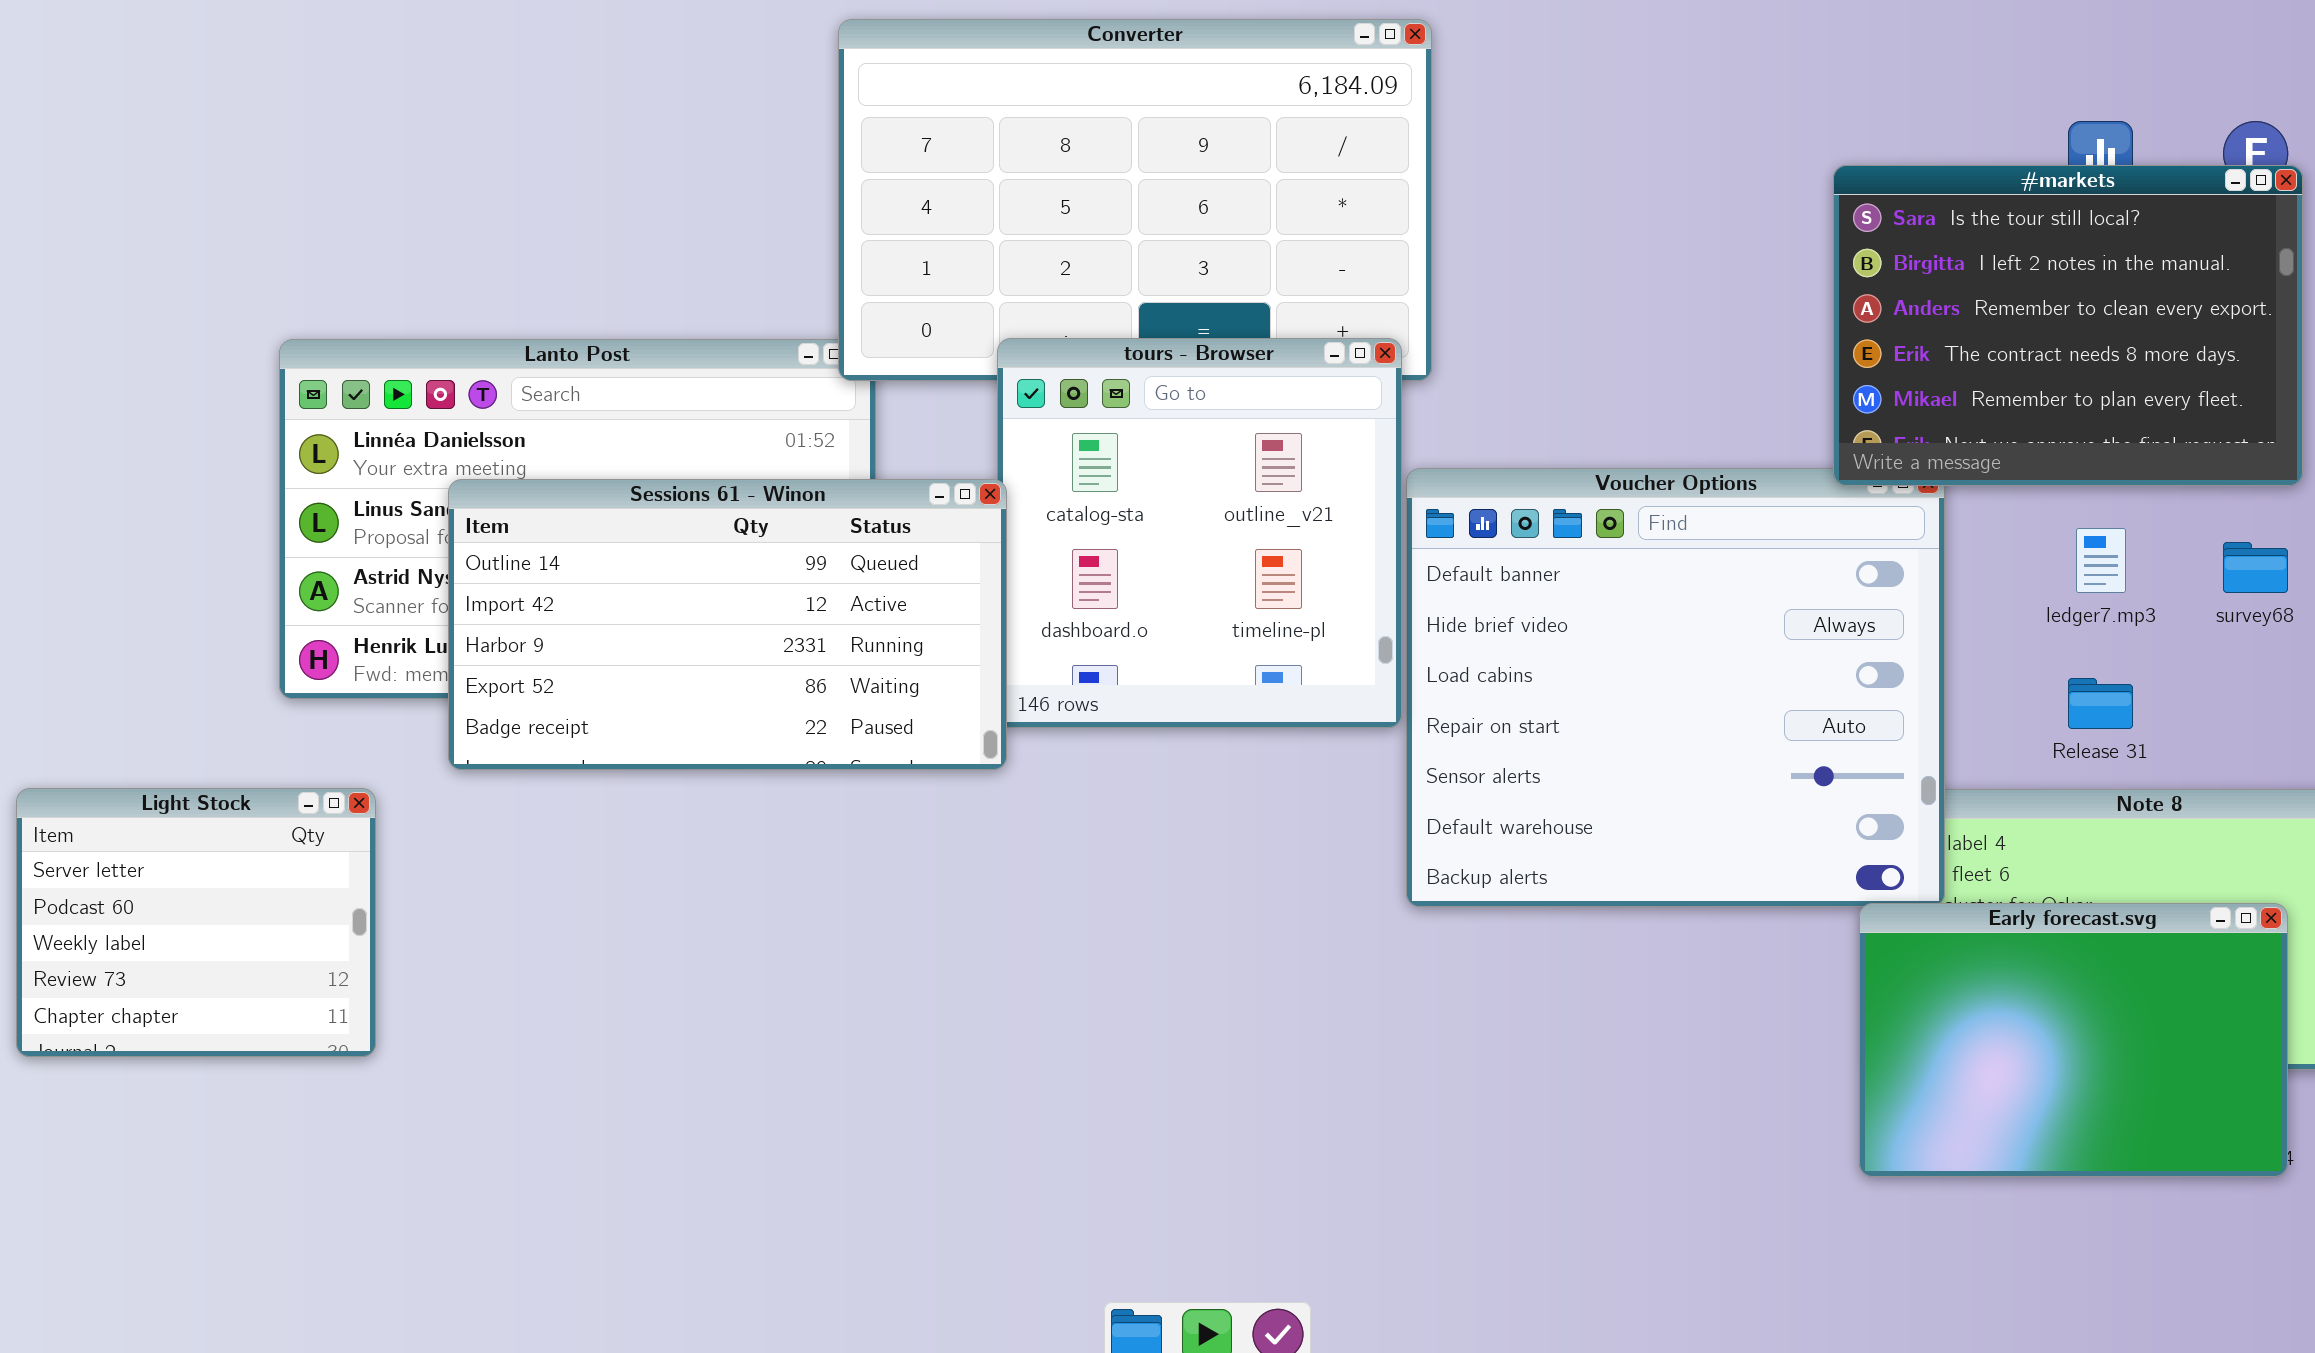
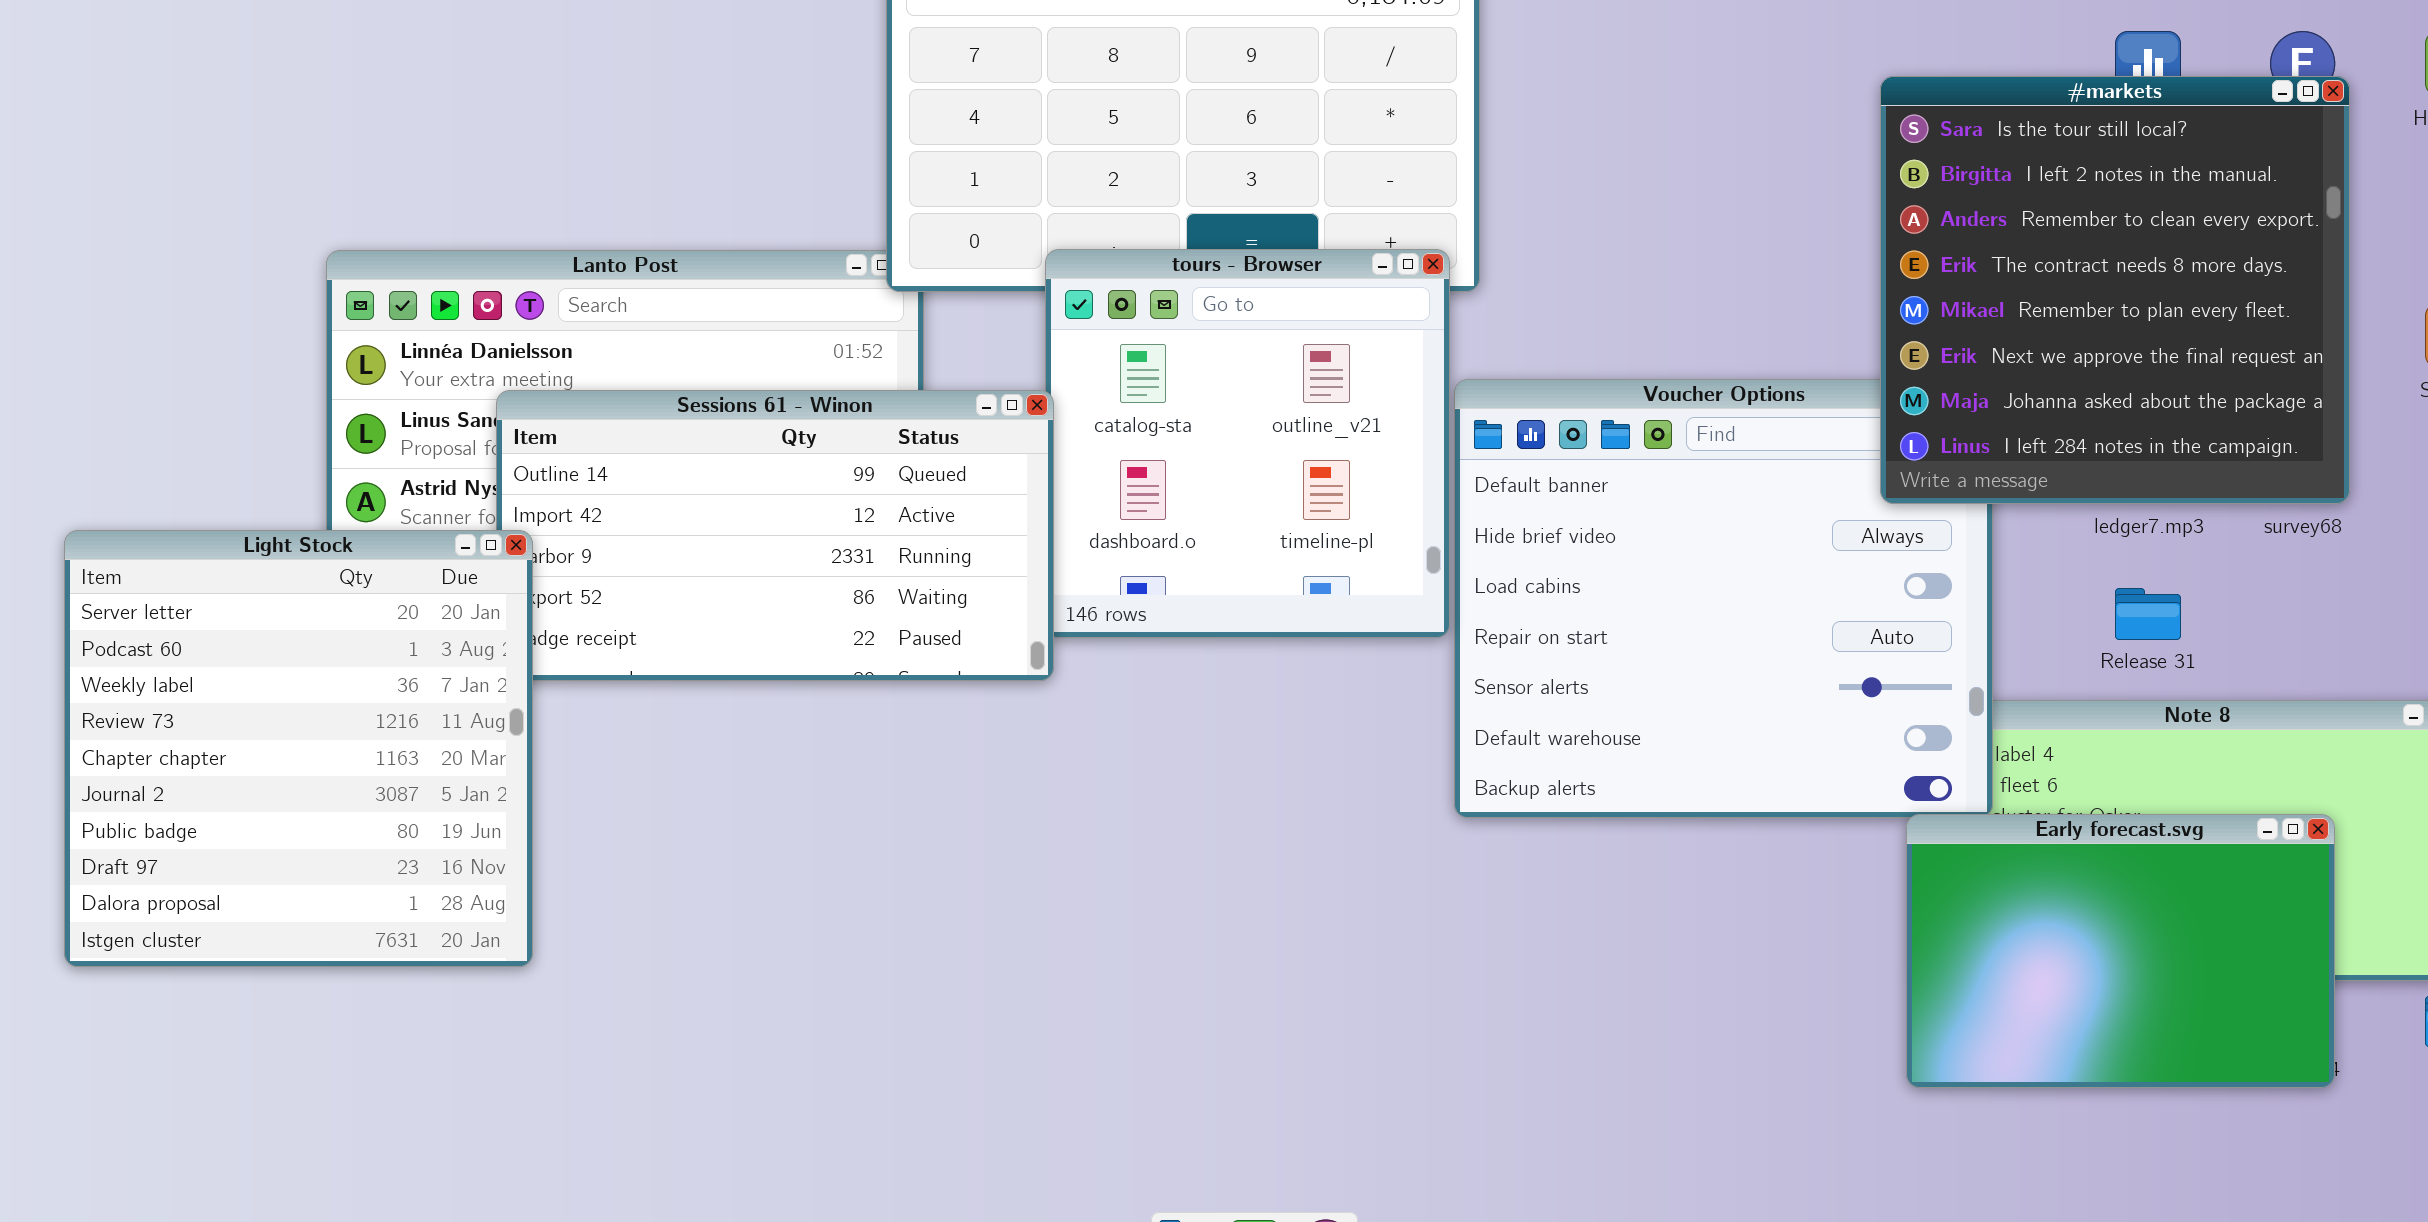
#markets: [1833,165,2303,486] -> [1880,76,2350,504], resized
Light Stock: [16,788,376,1057] -> [64,530,533,967], resized

